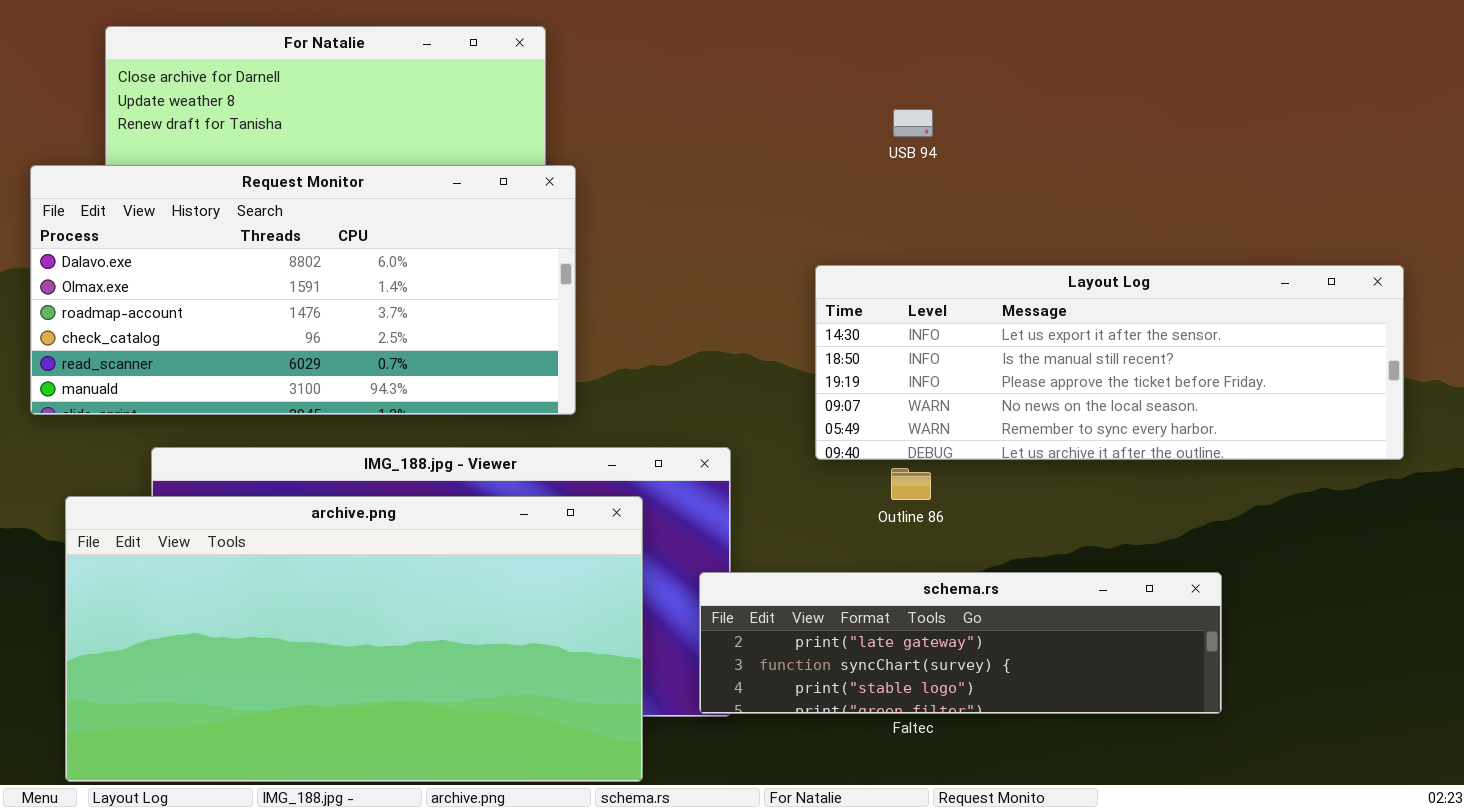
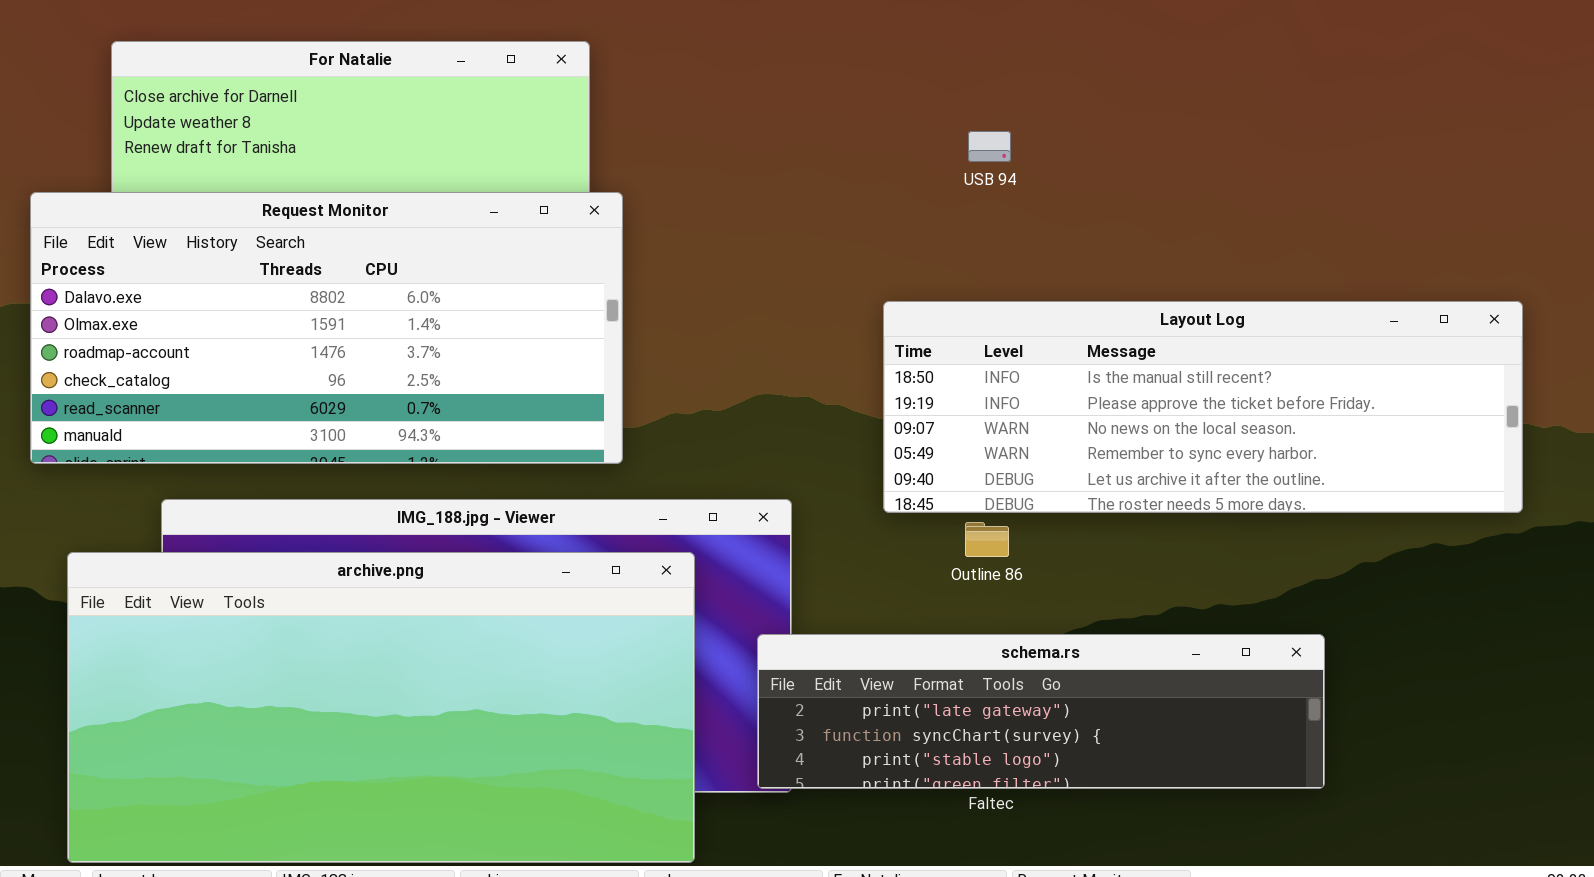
Layout Log: [815,265,1404,460] -> [883,301,1523,513], scrolled down 1 row

